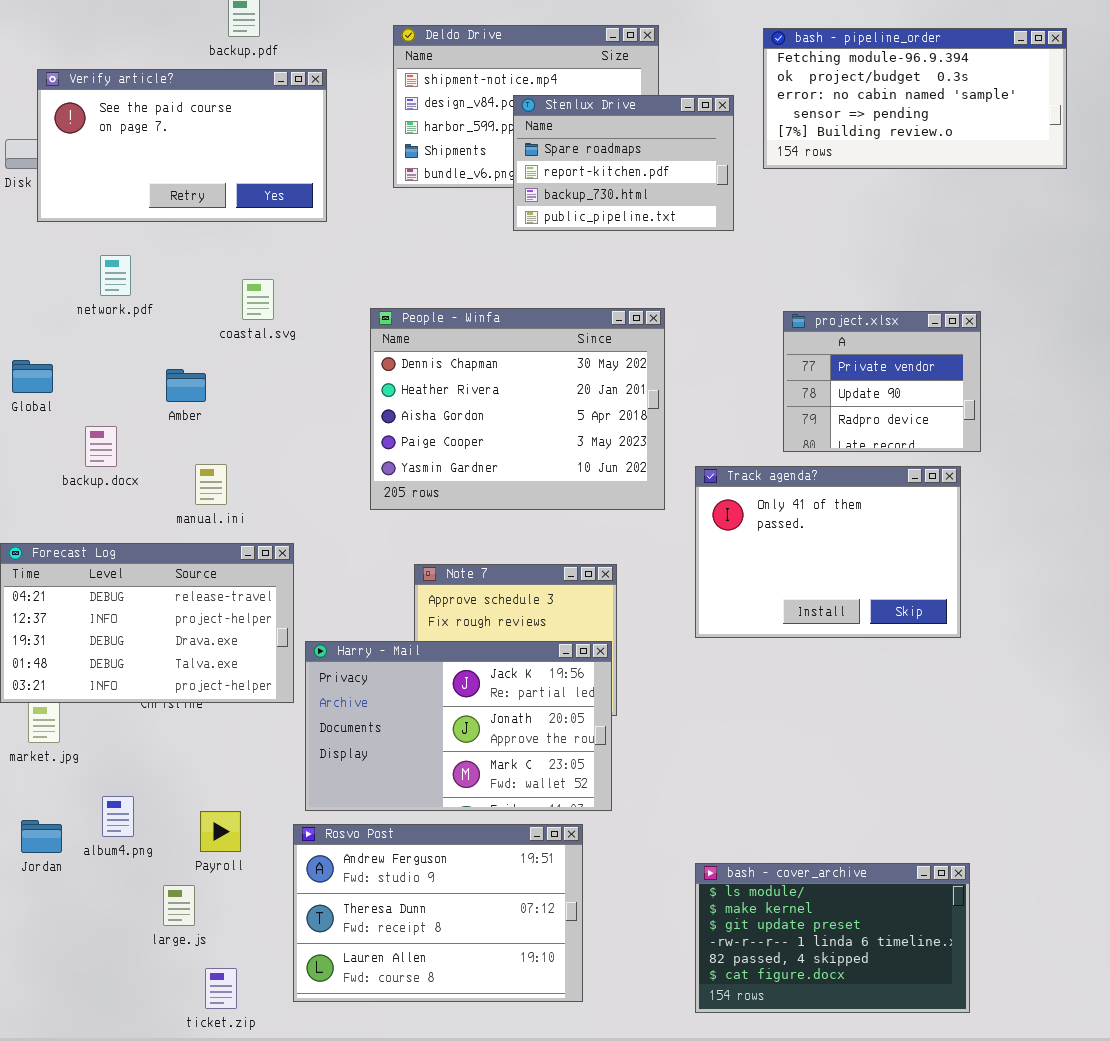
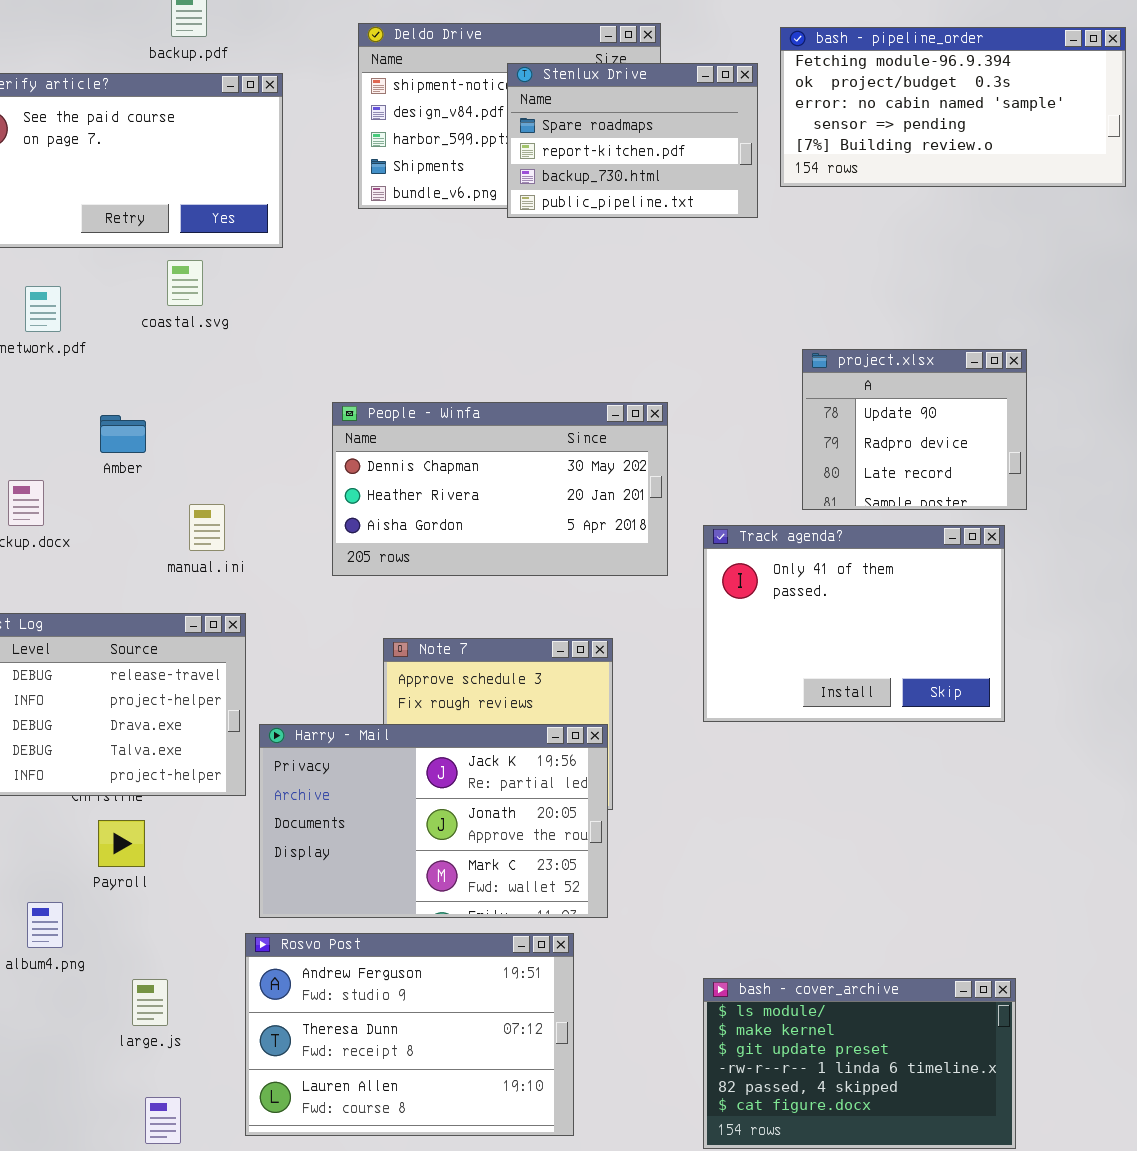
Stenlux Drive: [513,95,734,231] -> [507,63,758,218], moved
coastal.svg: [242,279,274,320] -> [167,260,203,306], moved
People - Winfa: [370,308,665,510] -> [332,402,668,576], resized
project.xlsx: [783,311,981,452] -> [802,349,1027,510], scrolled down 1 row
manual.ini: [195,464,227,505] -> [189,504,225,551], moved
Payroll: [200,811,241,852] -> [98,820,145,867], moved
large.js: [163,885,195,926] -> [132,979,168,1026], moved

